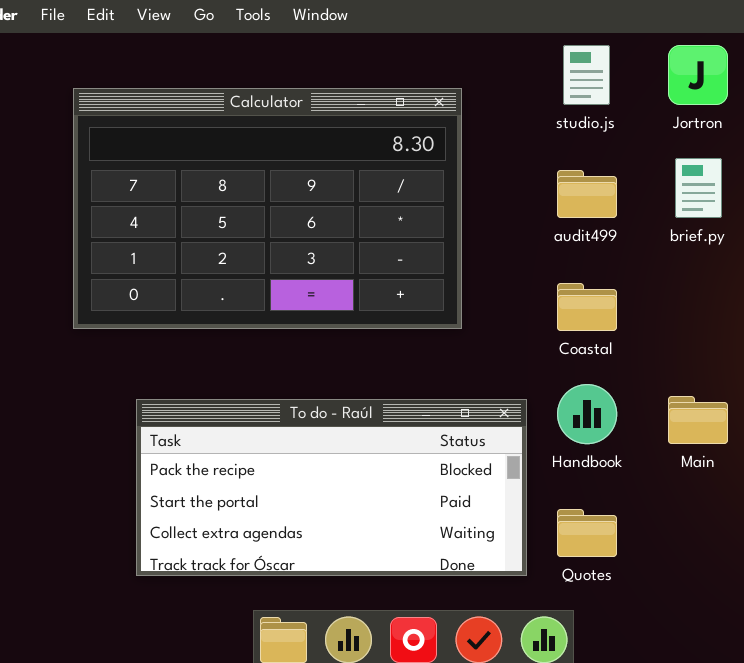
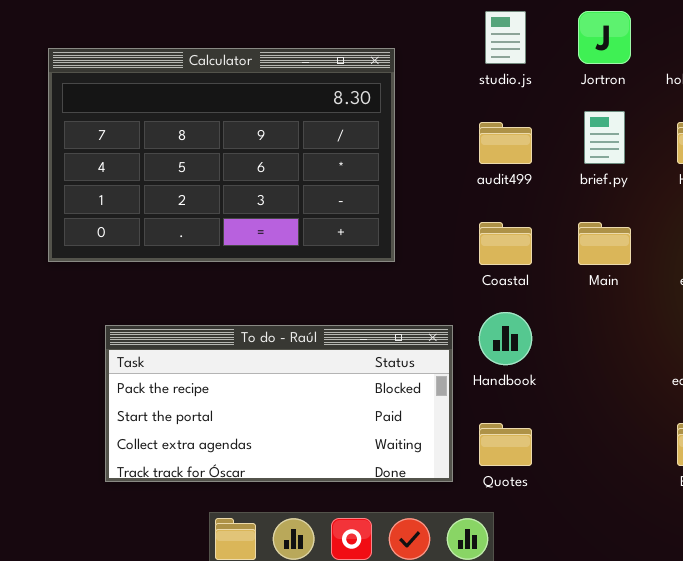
Main: [668,396,728,444] -> [578,222,631,265], moved

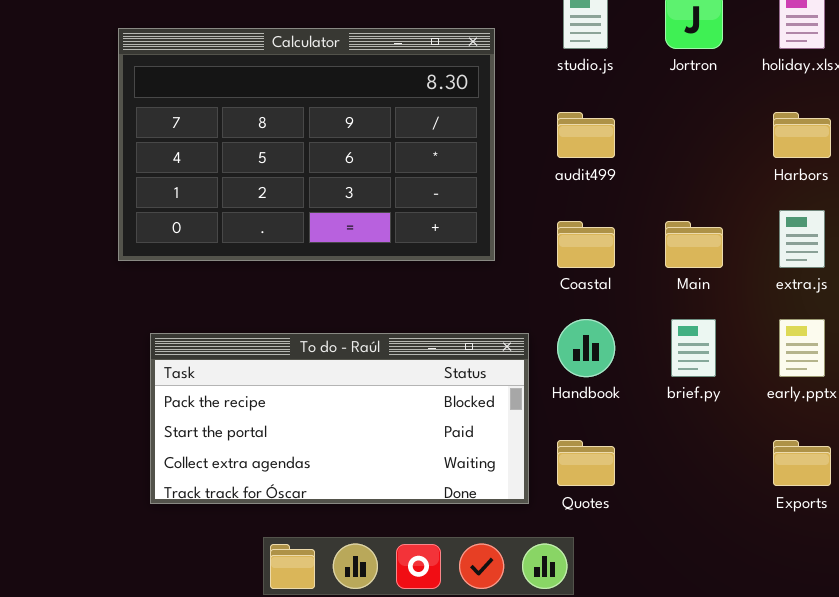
Calculator: [48,48,395,262] -> [118,28,495,261], moved
brief.py: [584,111,625,164] -> [671,319,716,377], moved

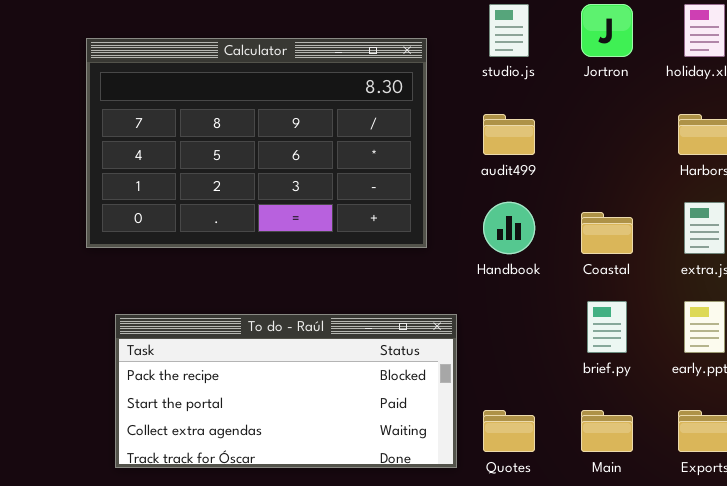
Coastal: [557,221,615,268] -> [581,212,633,254], moved
Main: [665,221,723,268] -> [581,410,633,452], moved
Handbook: [557,319,615,377] -> [483,202,535,254], moved

